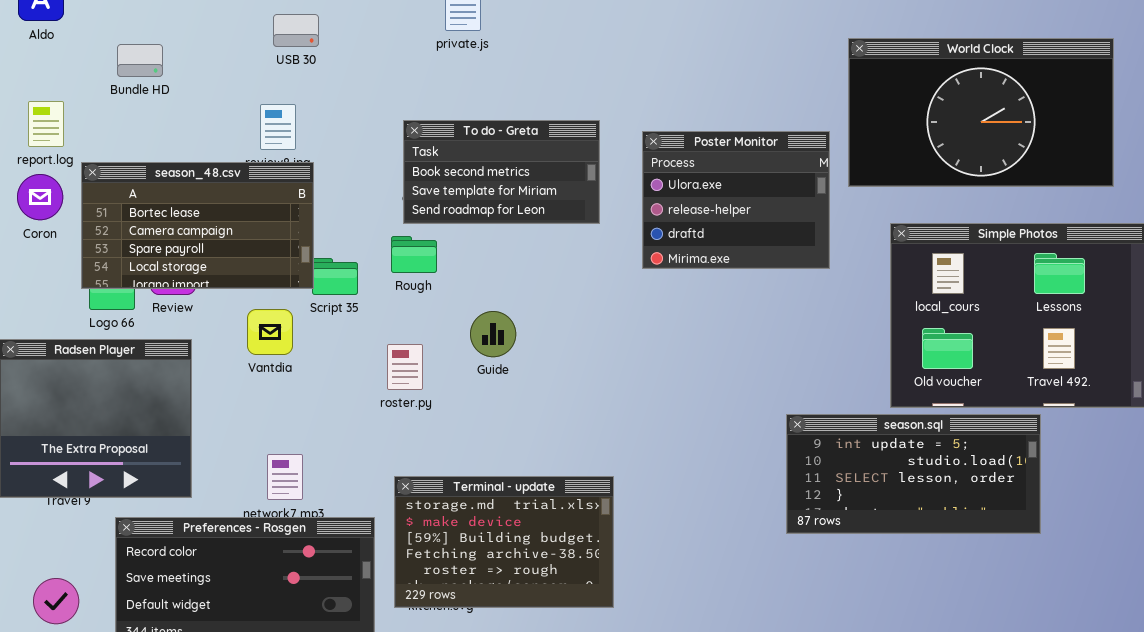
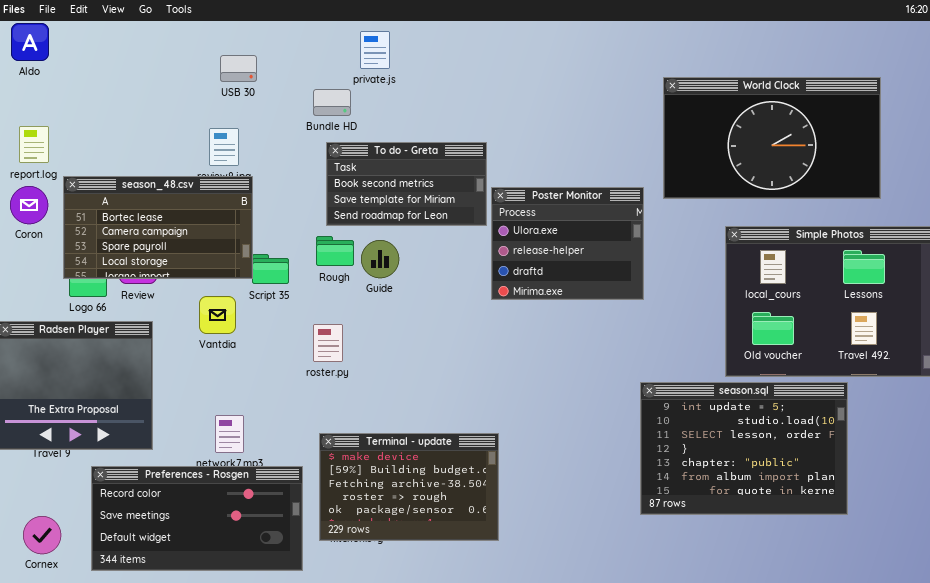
World Clock: [848,38,1114,187] -> [663,77,881,199], moved
Bundle HD: [117,44,163,77] -> [313,89,351,116], moved
Poster Monitor: [642,131,830,269] -> [491,187,644,300], moved
Guide: [470,311,516,357] -> [361,240,399,278], moved
season.sql: [786,414,1041,534] -> [640,382,848,515], resized
Terminal - update: [394,476,614,608] -> [319,433,499,541], scrolled down 1 row

